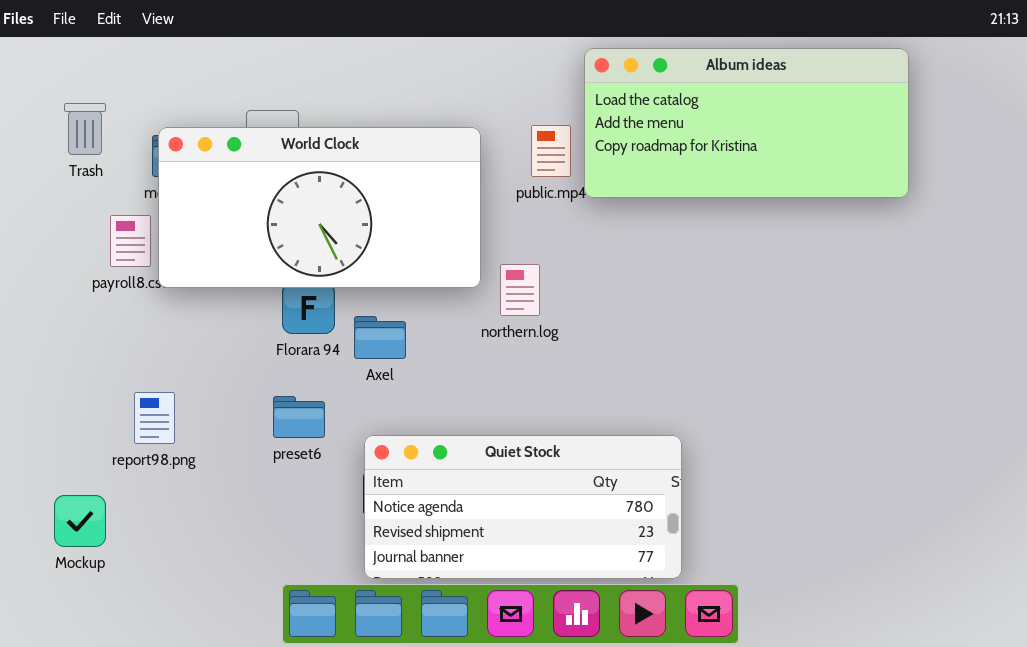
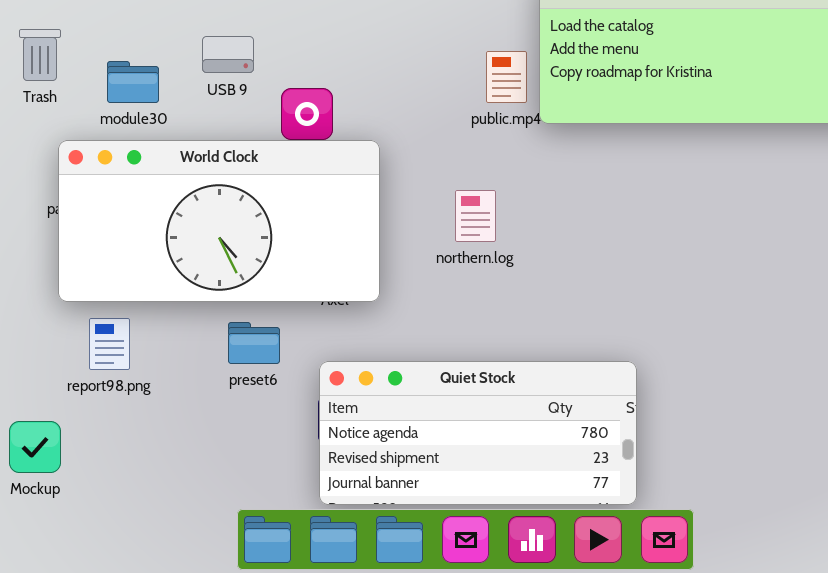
World Clock: [158,127,481,288] -> [58,140,380,302], moved

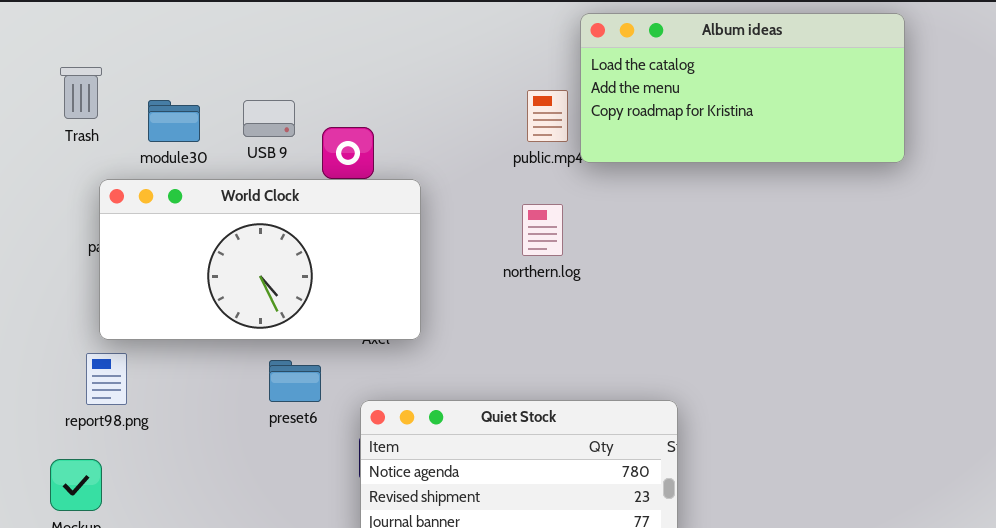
USB 9: [202,36,254,73] -> [243,100,295,137], moved
northern.log: [455,190,496,242] -> [522,204,563,256], moved
report98.png: [89,318,130,370] -> [86,353,127,405], moved

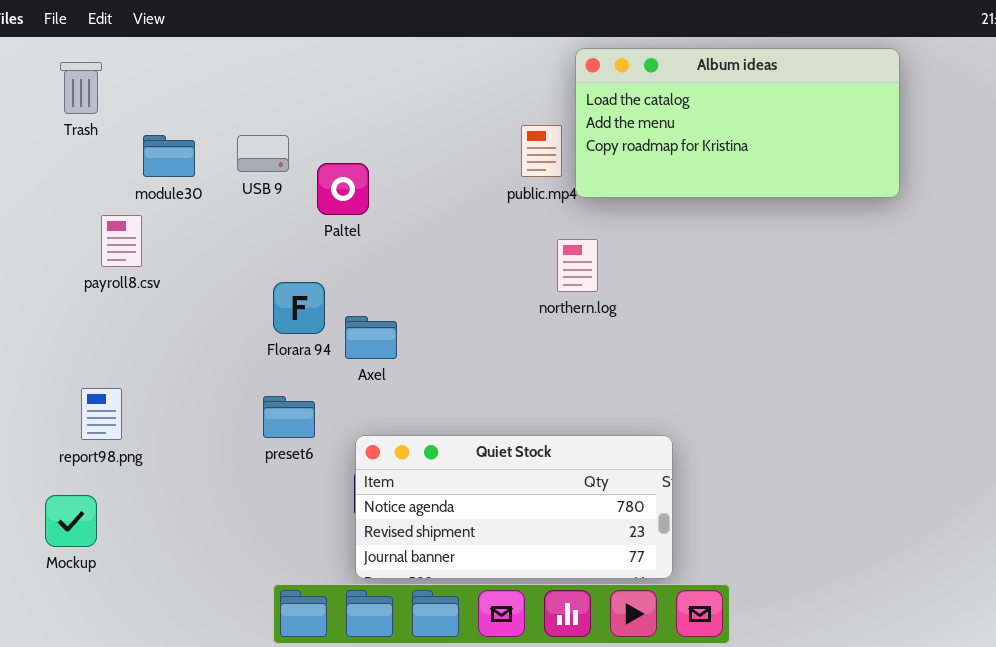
Trash: [60,67,102,119] -> [60,62,102,114], moved
World Clock: [99,179,421,340] -> none, closed
northern.log: [522,204,563,256] -> [557,239,598,292], moved

